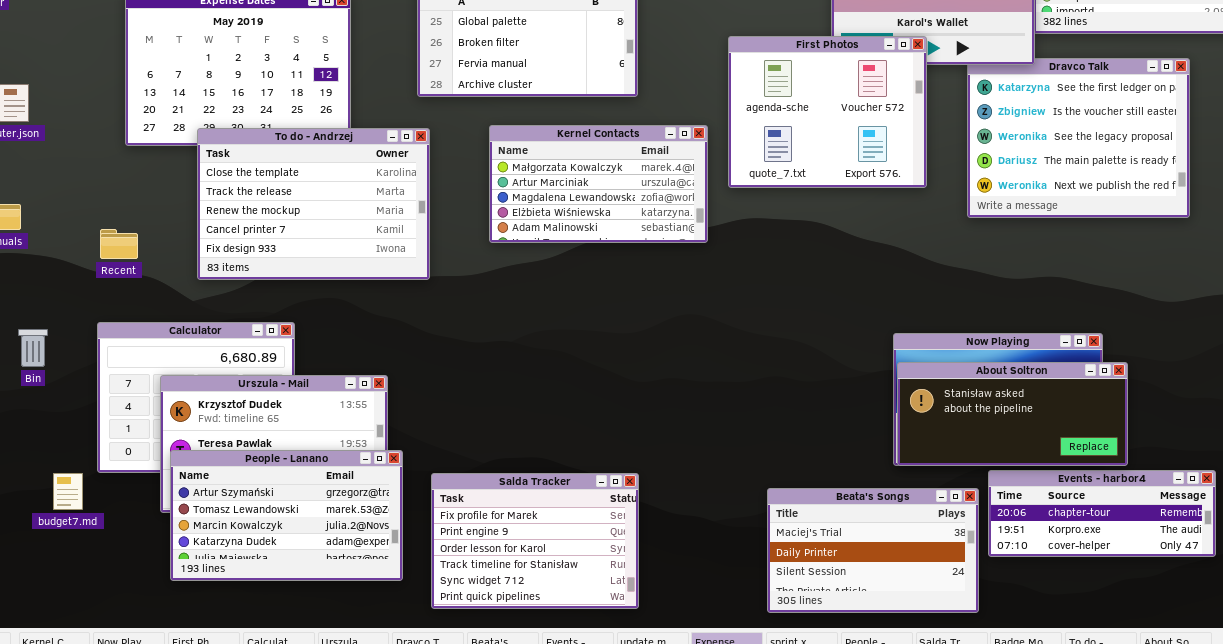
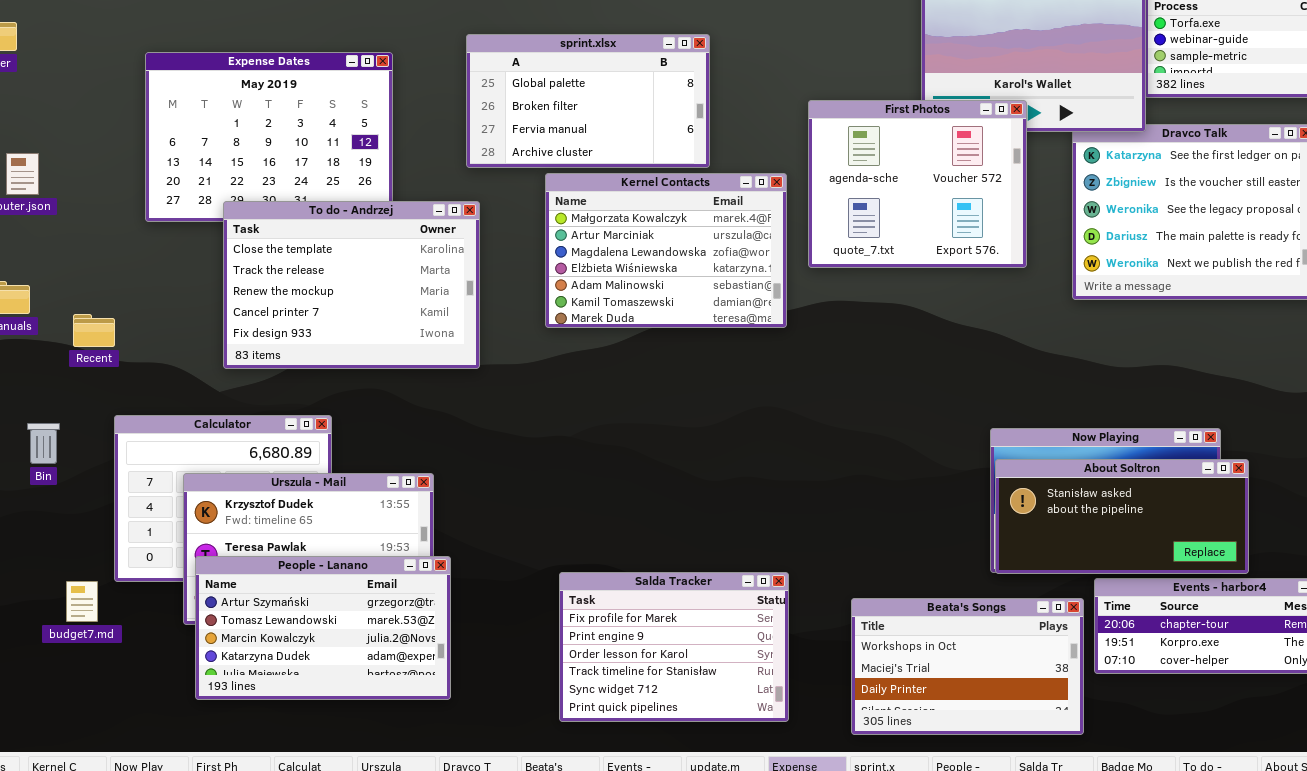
Kernel Contacts: [489,125,708,243] -> [545,173,787,328], resized
Recent: [100,229,138,259] -> [73,314,115,347], moved
Salda Tracker: [431,473,639,609] -> [559,572,789,722], moved
Beata's Songs: [767,488,979,613] -> [851,598,1084,735], scrolled up 1 row

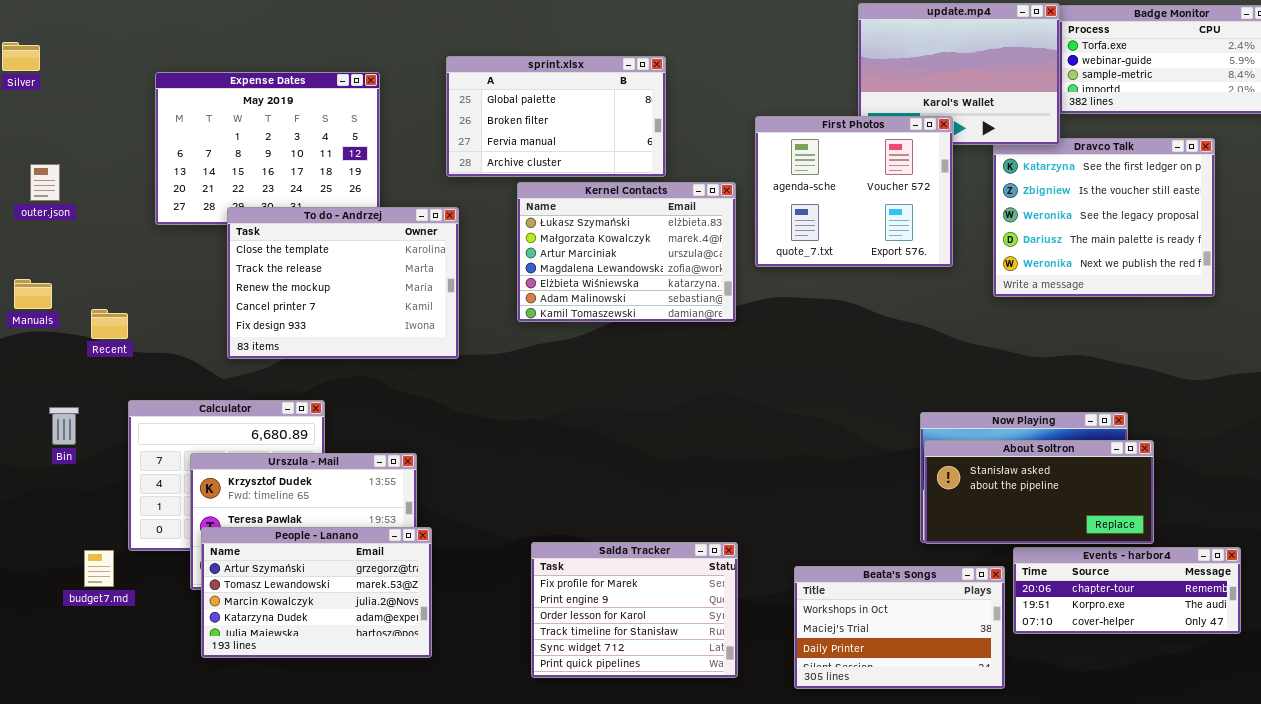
Kernel Contacts: [545,173,787,328] -> [517,182,736,322], scrolled up 1 row

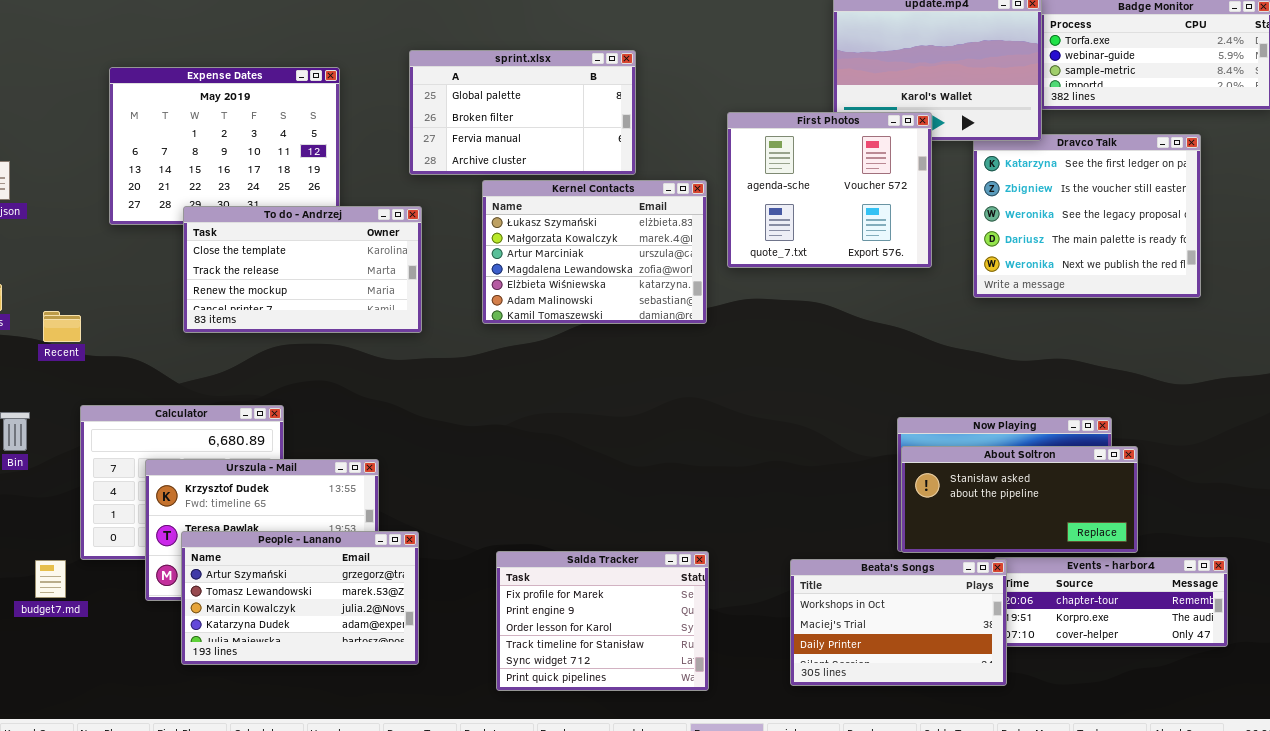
To do - Andrzej: [227,207,459,359] -> [183,206,422,333], resized
People - Lanano: [201,527,432,658] -> [181,531,419,665], moved
Beata's Songs: [794,566,1005,689] -> [790,559,1007,686], moved

